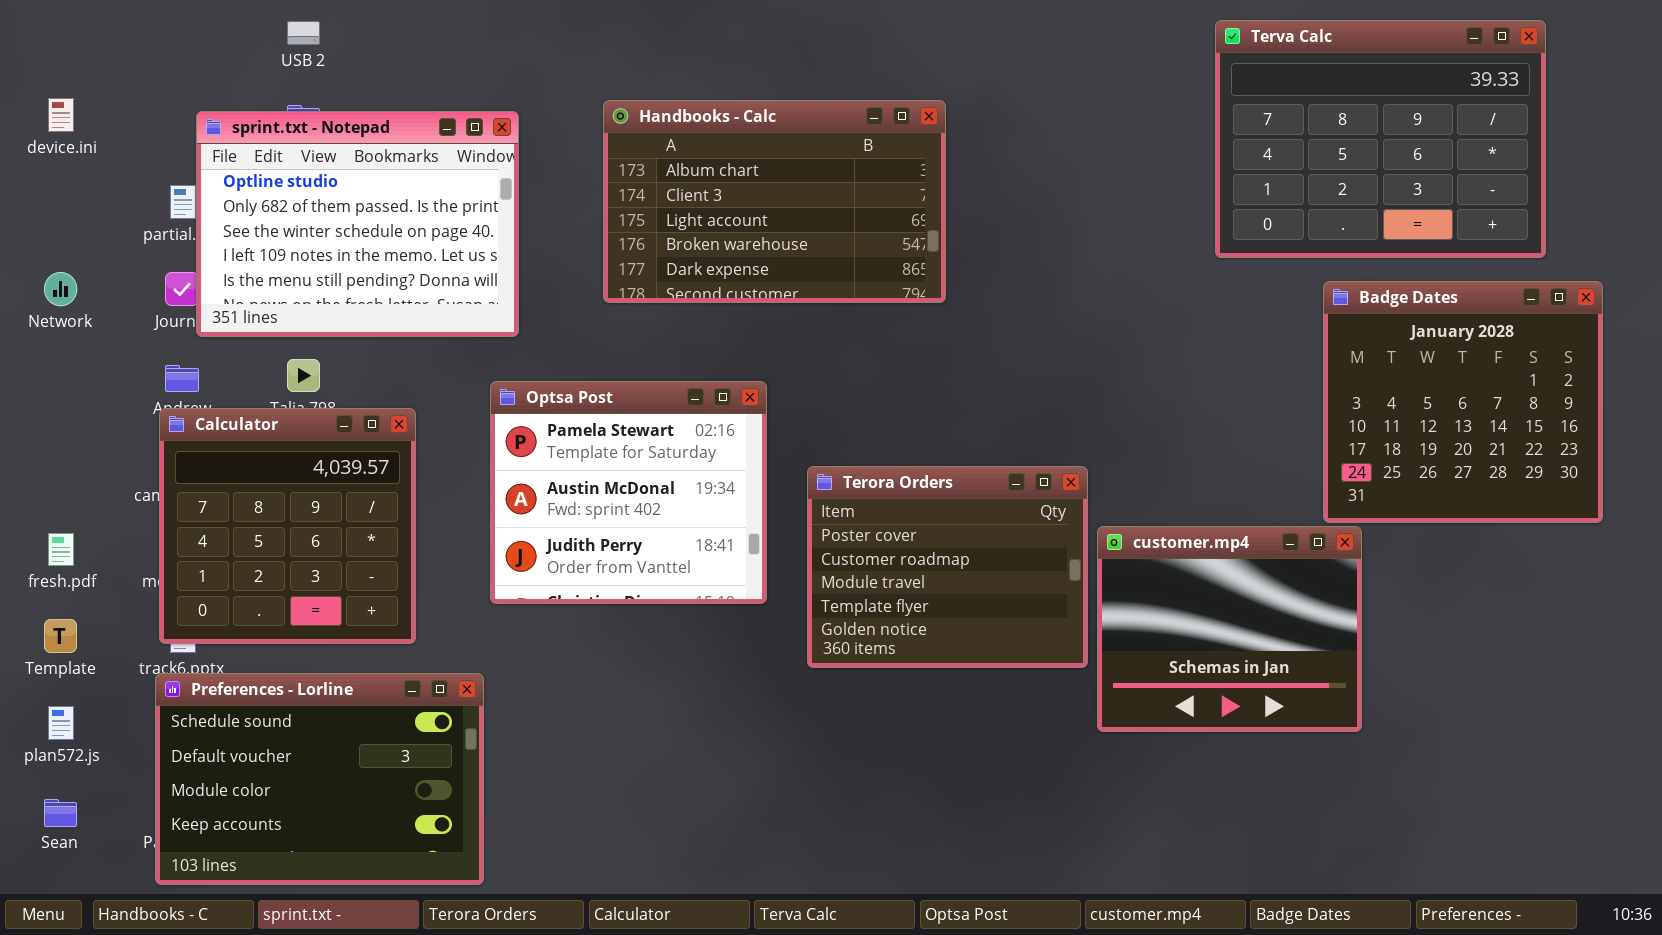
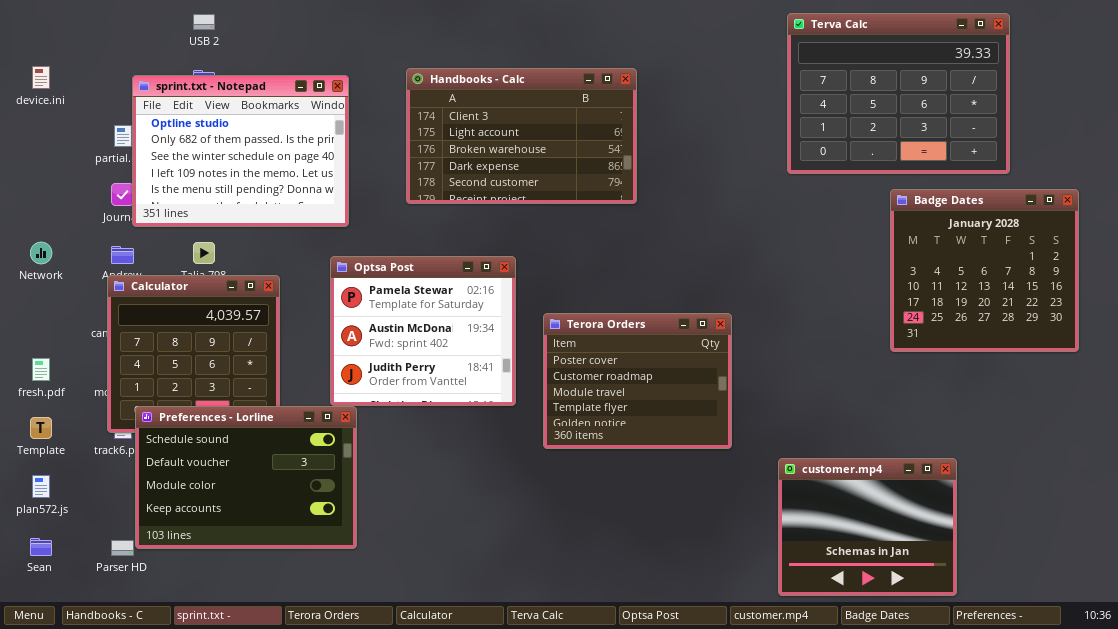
Terva Calc: [1215,20,1546,258] -> [787,13,1010,174], moved
Handbooks - Calc: [603,100,946,303] -> [406,68,637,204], scrolled down 1 row
Network: [44,272,77,306] -> [30,242,52,264], moved
customer.mp4: [1097,526,1362,732] -> [778,458,957,596], moved
Preferences - Lorline: [155,673,484,885] -> [135,406,357,549], moved

